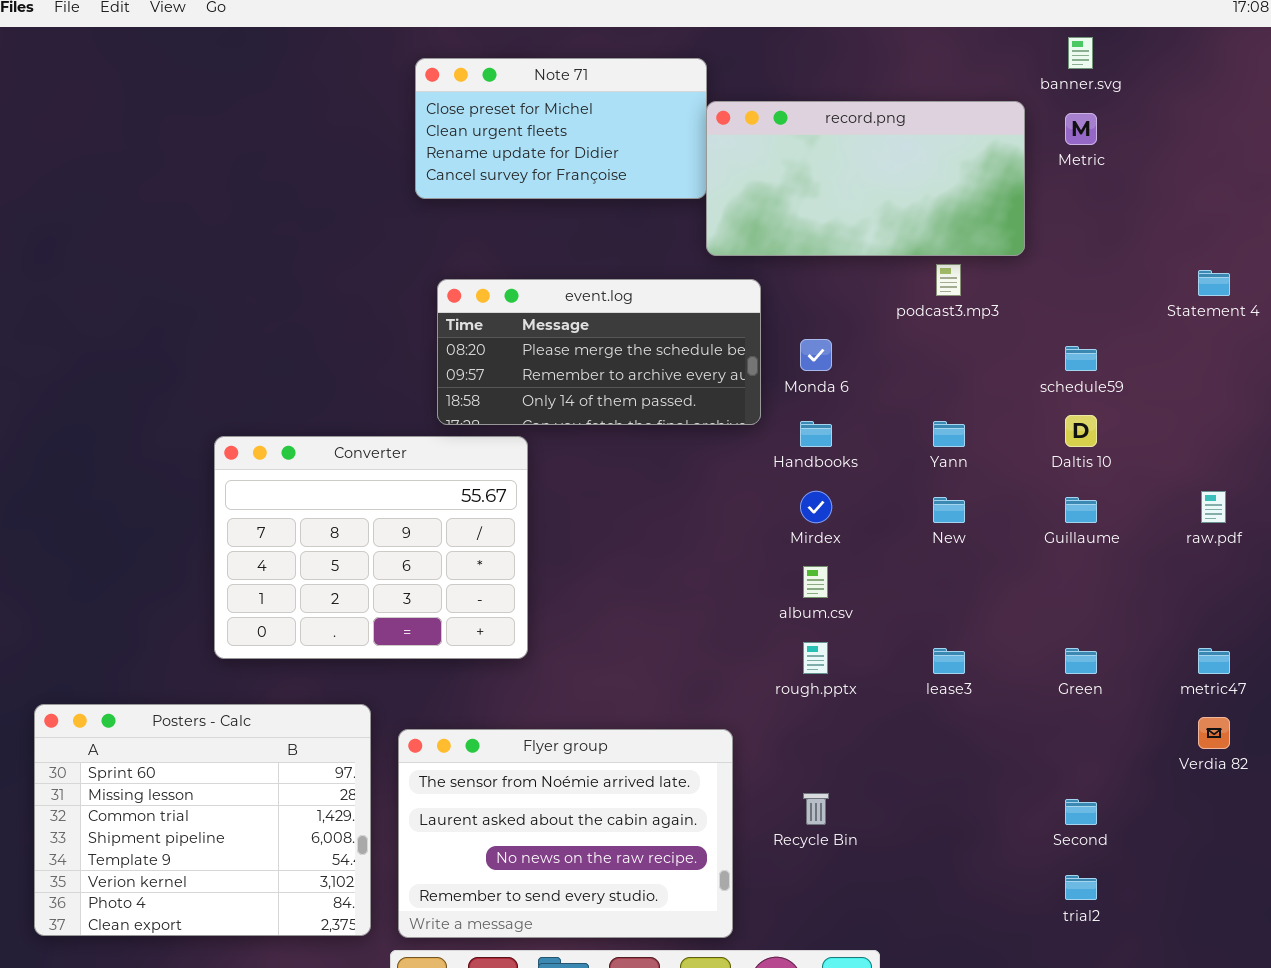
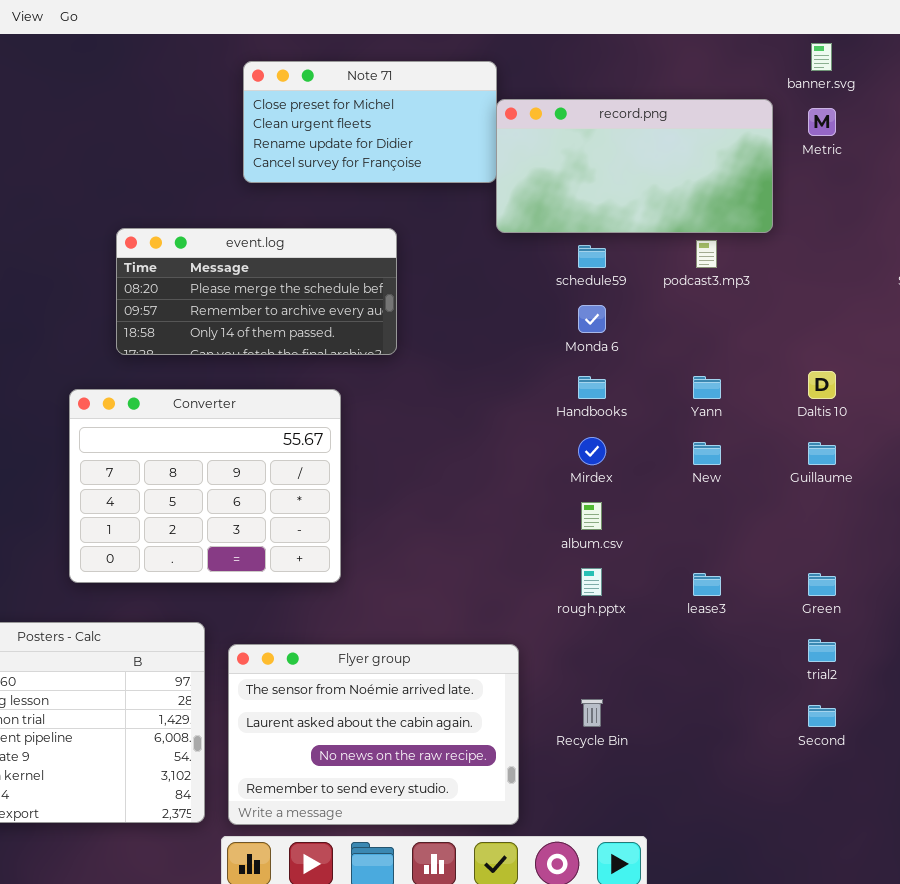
event.log: [437,279,761,425] -> [116,228,397,355], moved
schedule59: [1065,346,1097,371] -> [578,245,606,268], moved
trial2: [1065,875,1097,900] -> [808,639,836,662], moved

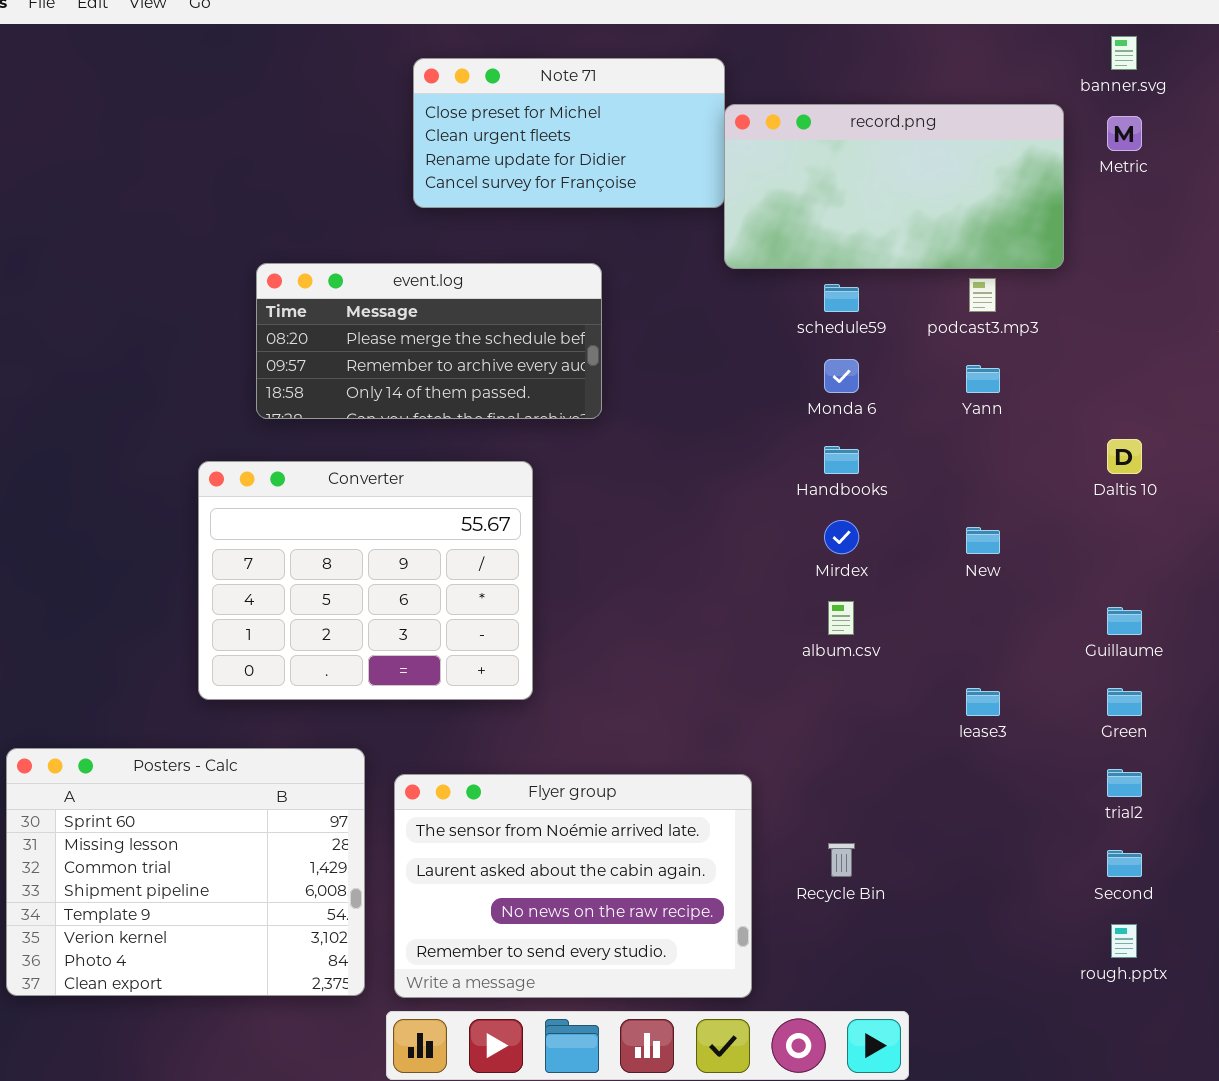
Yann: [693,376,721,399] -> [966,365,1000,393], moved
Guillaume: [808,442,836,465] -> [1107,607,1142,635], moved
rough.pptx: [581,568,602,596] -> [1111,924,1137,958], moved

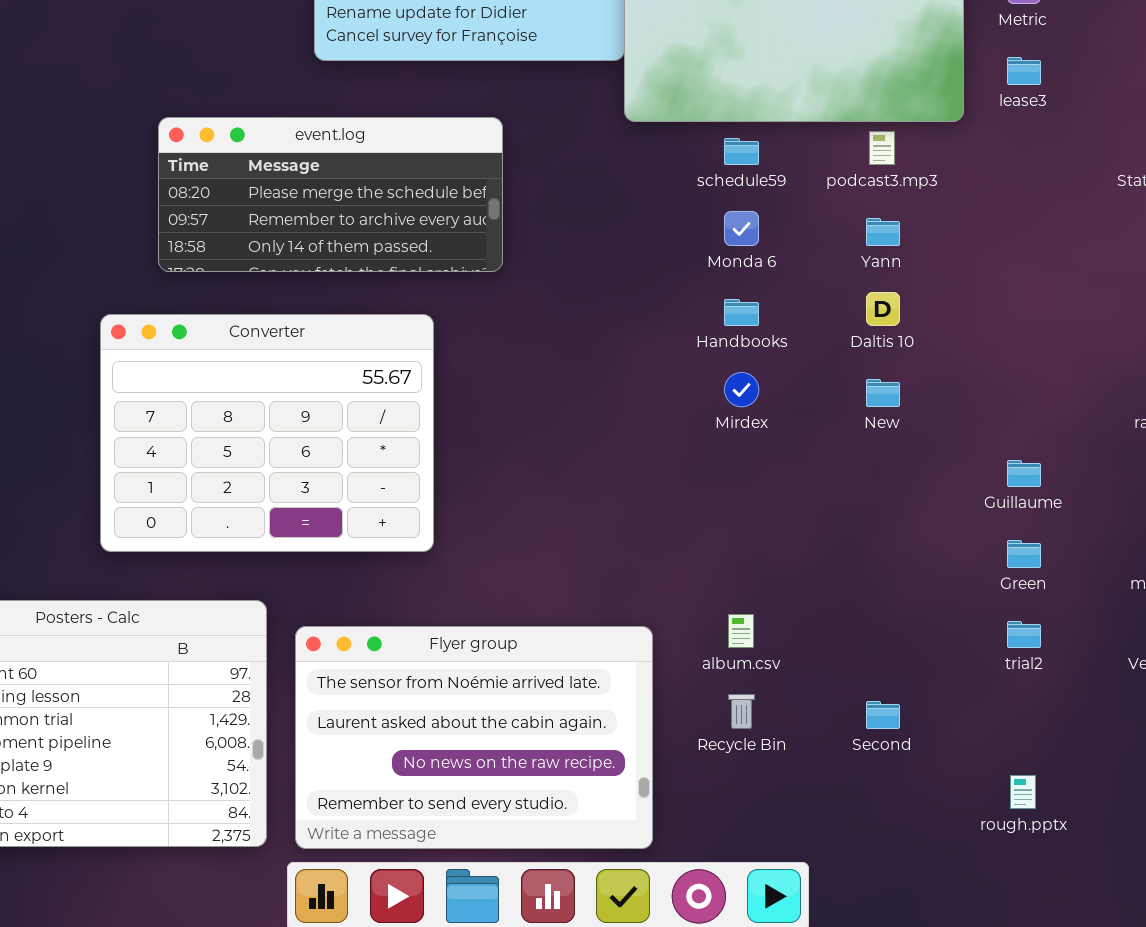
Daltis 10: [1107,439,1142,474] -> [866,292,900,326], moved
album.csv: [828,601,854,635] -> [728,614,754,648], moved
lease3: [966,688,1000,716] -> [1007,57,1041,85], moved
Second: [1107,850,1142,877] -> [866,701,900,729], moved

